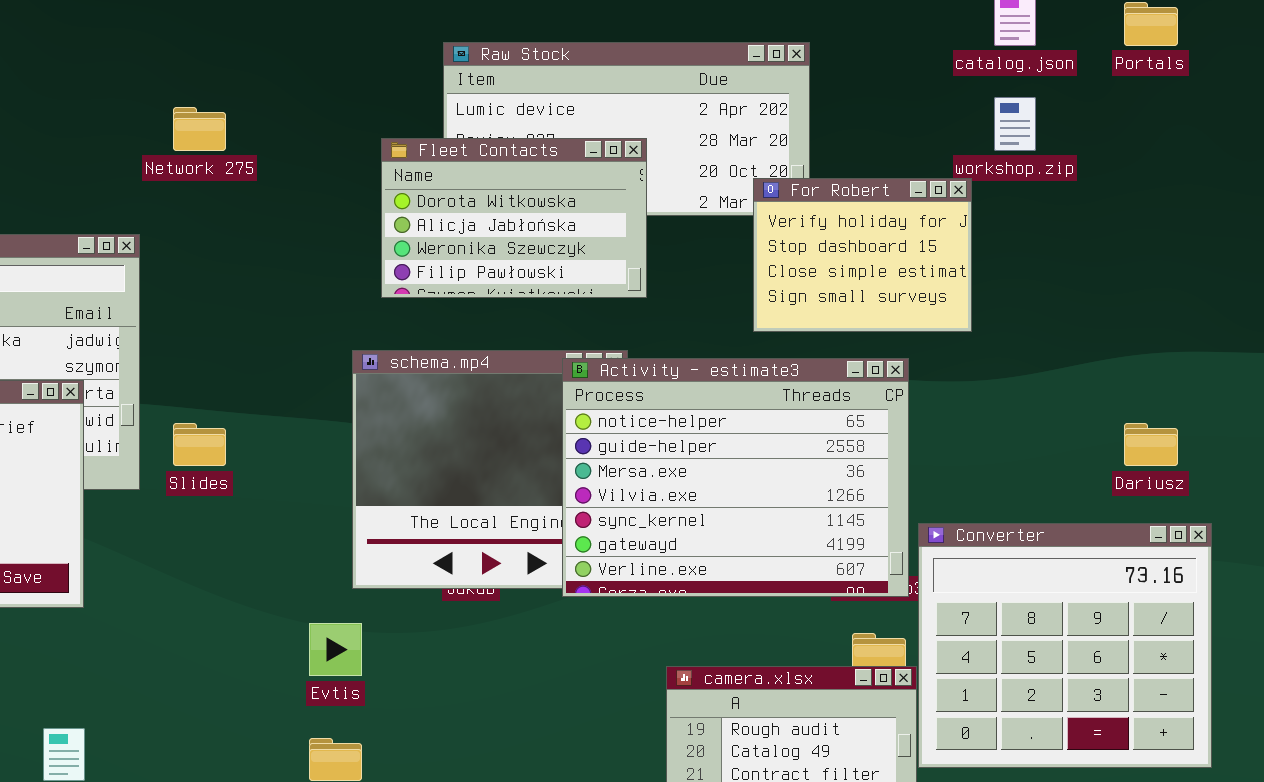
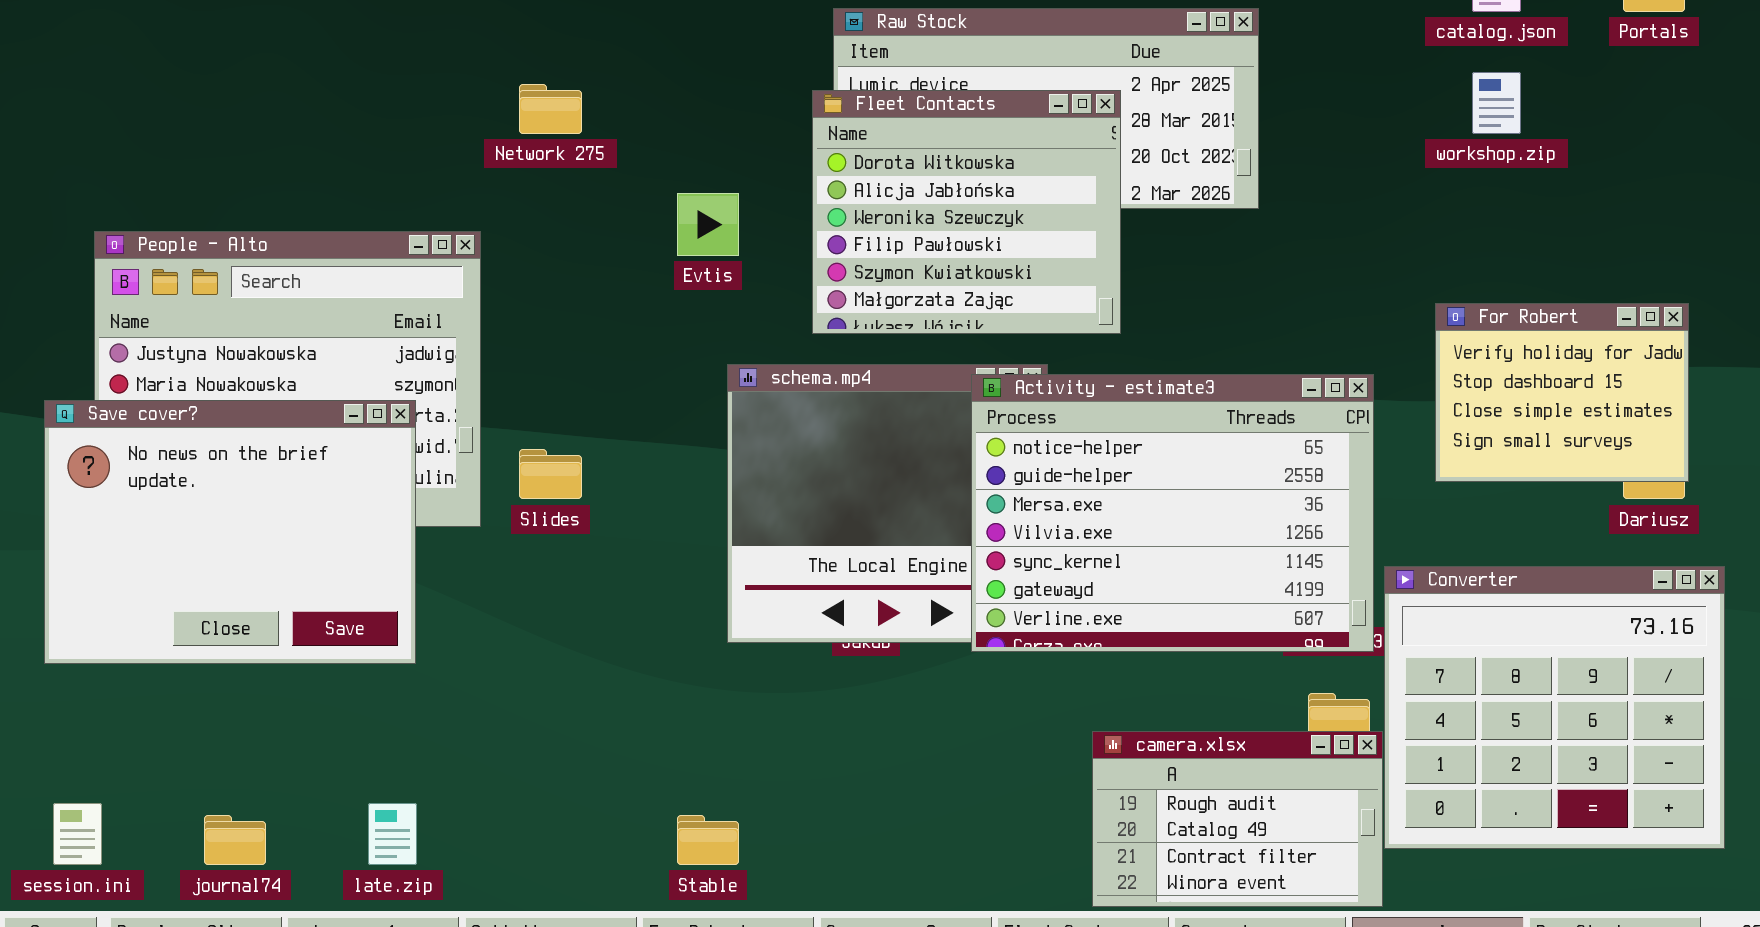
Fleet Contacts: [381,138,647,298] -> [812,90,1121,334], moved, resized
For Robert: [753,178,972,332] -> [1435,303,1689,482], moved
Evtis: [309,623,362,676] -> [677,193,739,256], moved

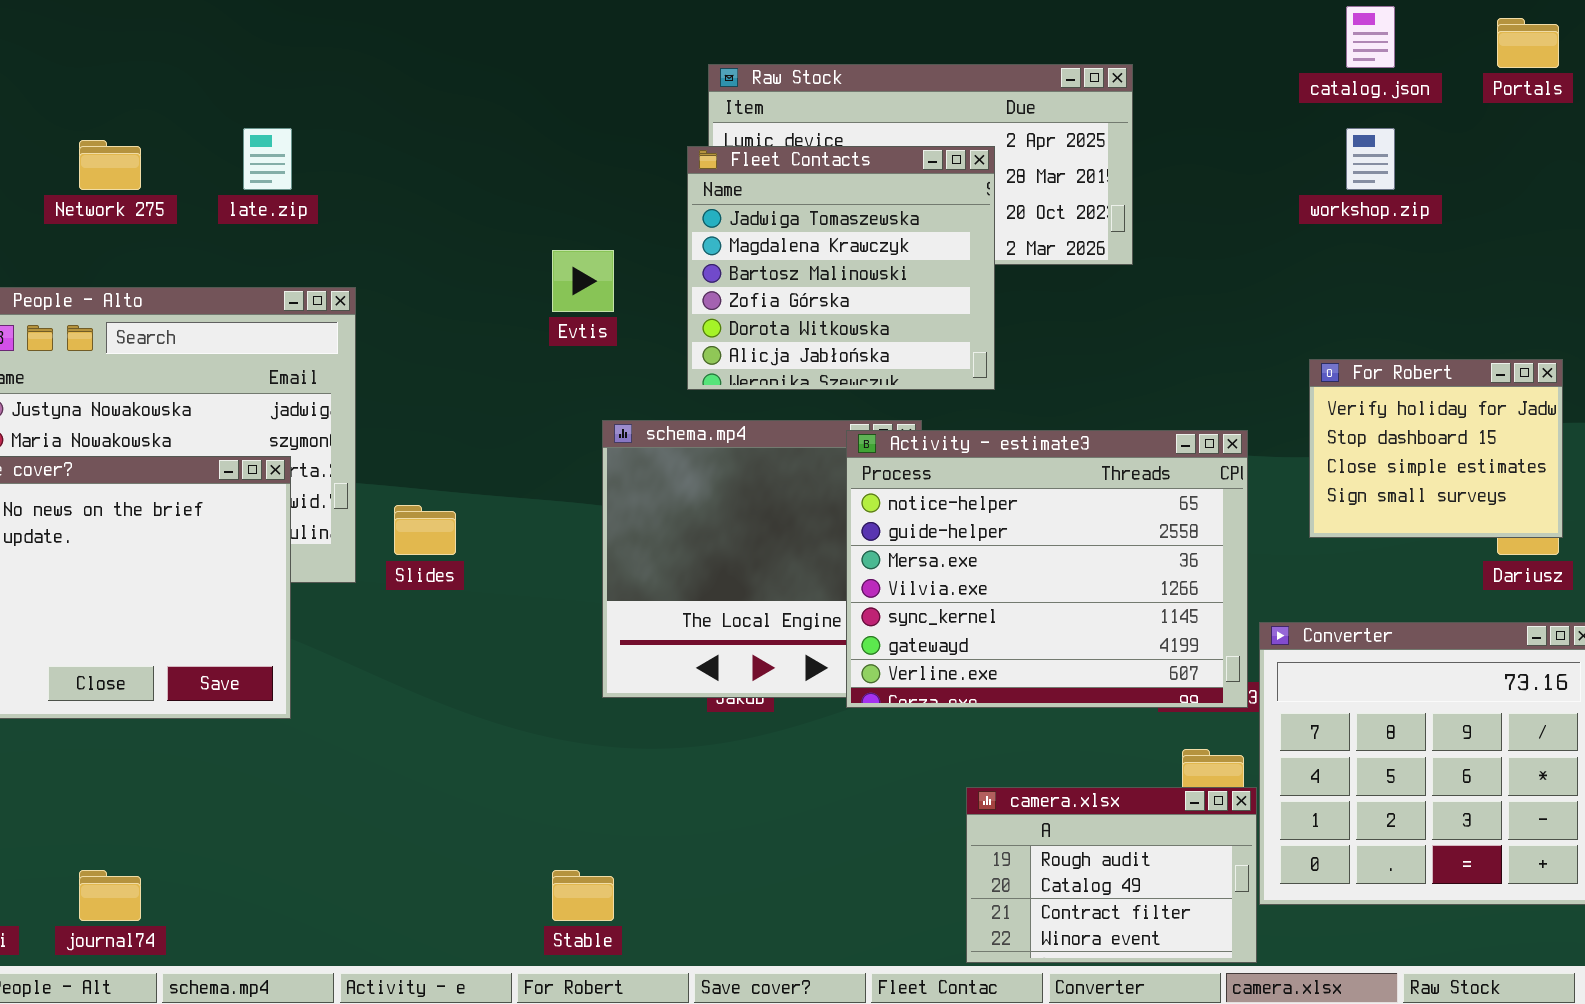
Network 275: [519,84,582,134] -> [79,140,141,190], moved
Fleet Contacts: [812,90,1121,334] -> [687,146,995,390], scrolled up 4 rows
late.zip: [368,803,417,865] -> [243,128,292,190], moved

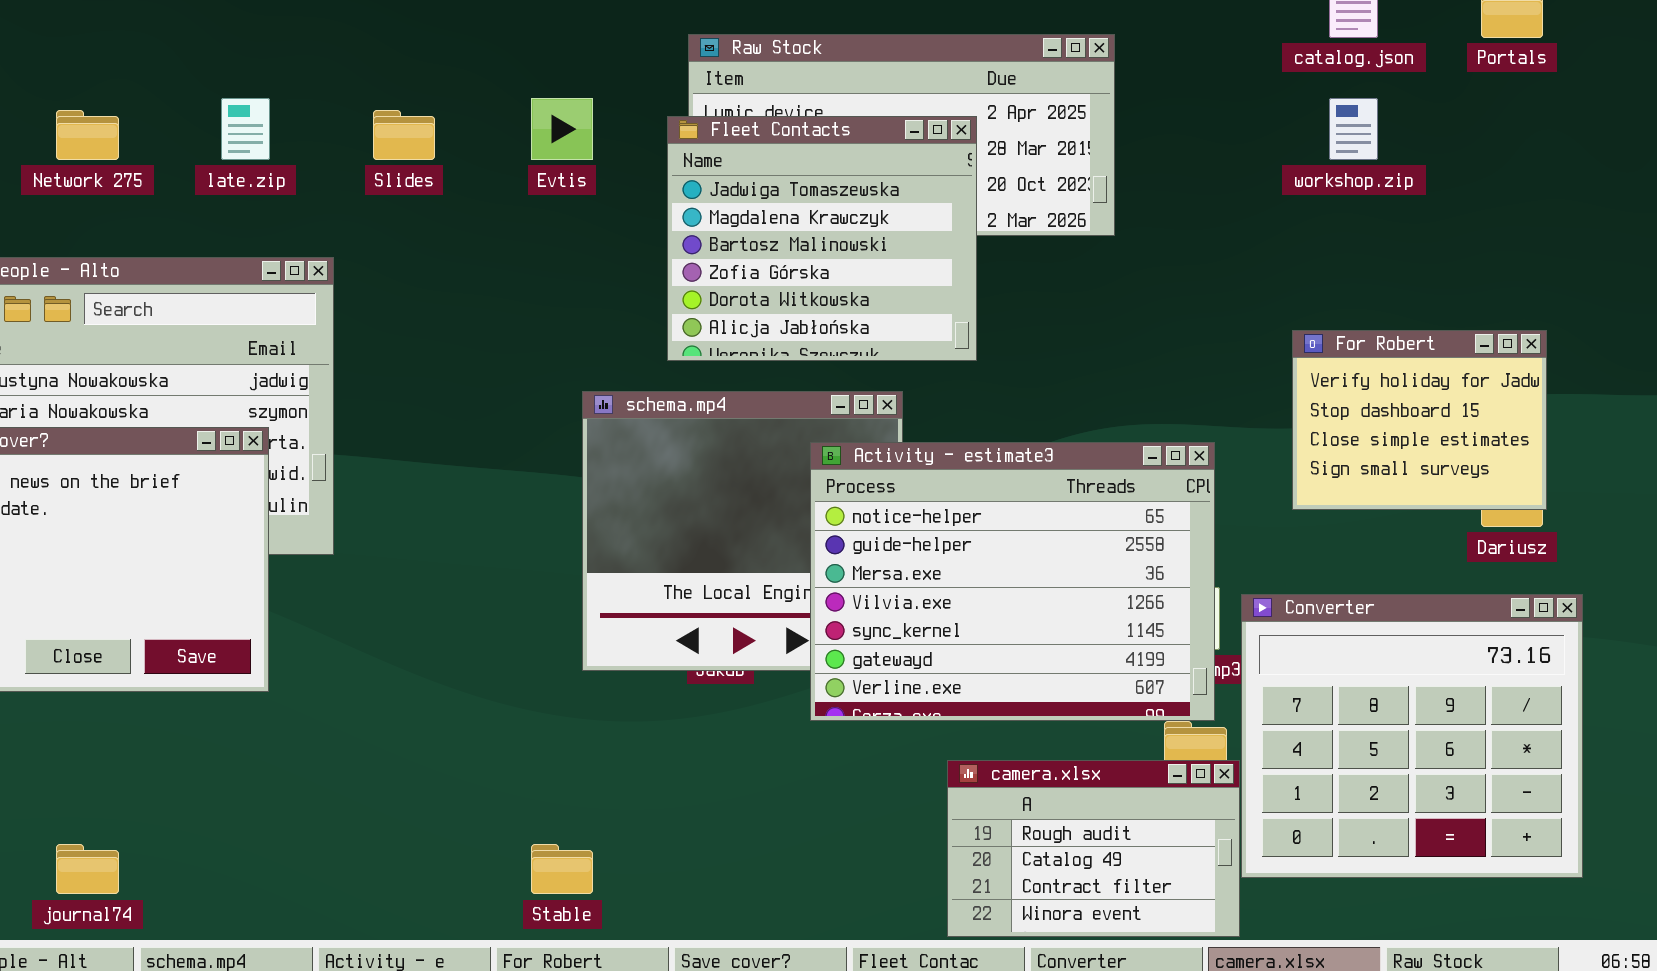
Evtis: [552,250,614,312] -> [531,98,593,160], moved
Activity - estimate3: [846,430,1248,708] -> [810,442,1215,721], moved
Slides: [394,505,456,555] -> [373,110,435,160], moved

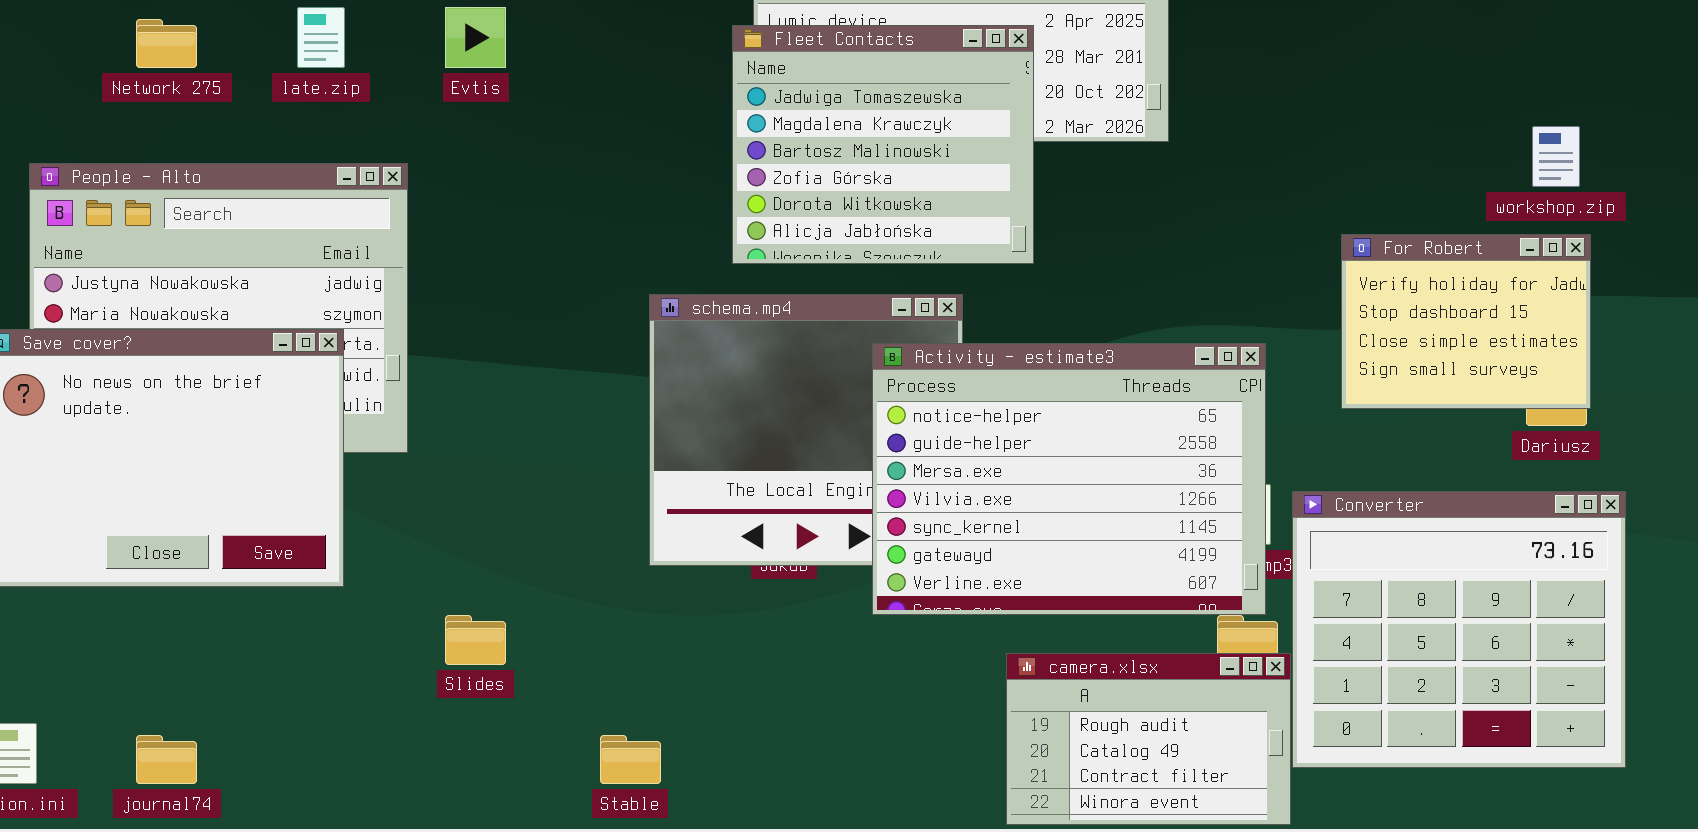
Evtis: [531,98,593,160] -> [445,7,506,68], moved
workshop.zip: [1329,98,1378,160] -> [1532,126,1580,187], moved
Slides: [373,110,435,160] -> [445,615,506,665], moved

